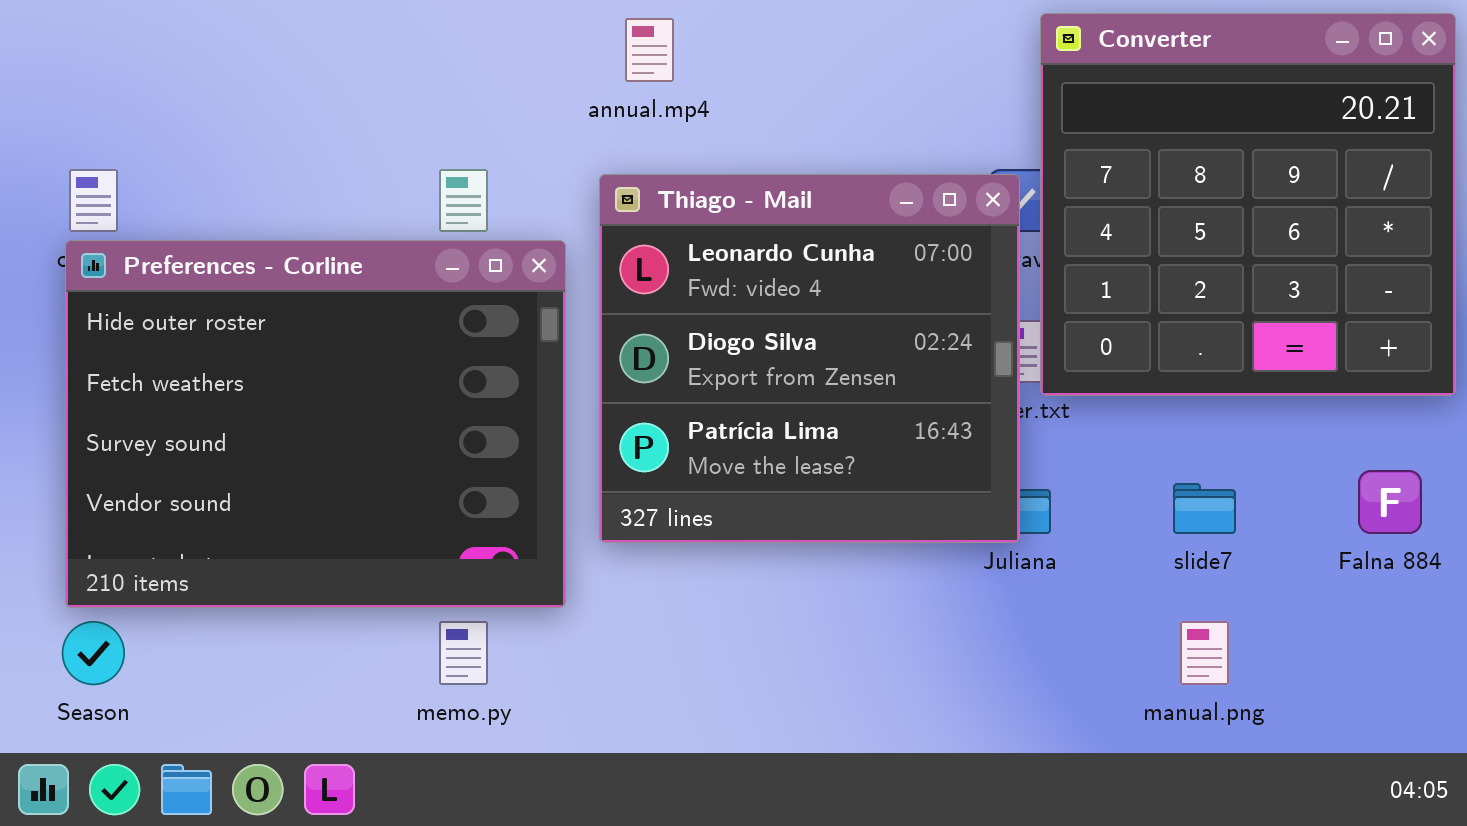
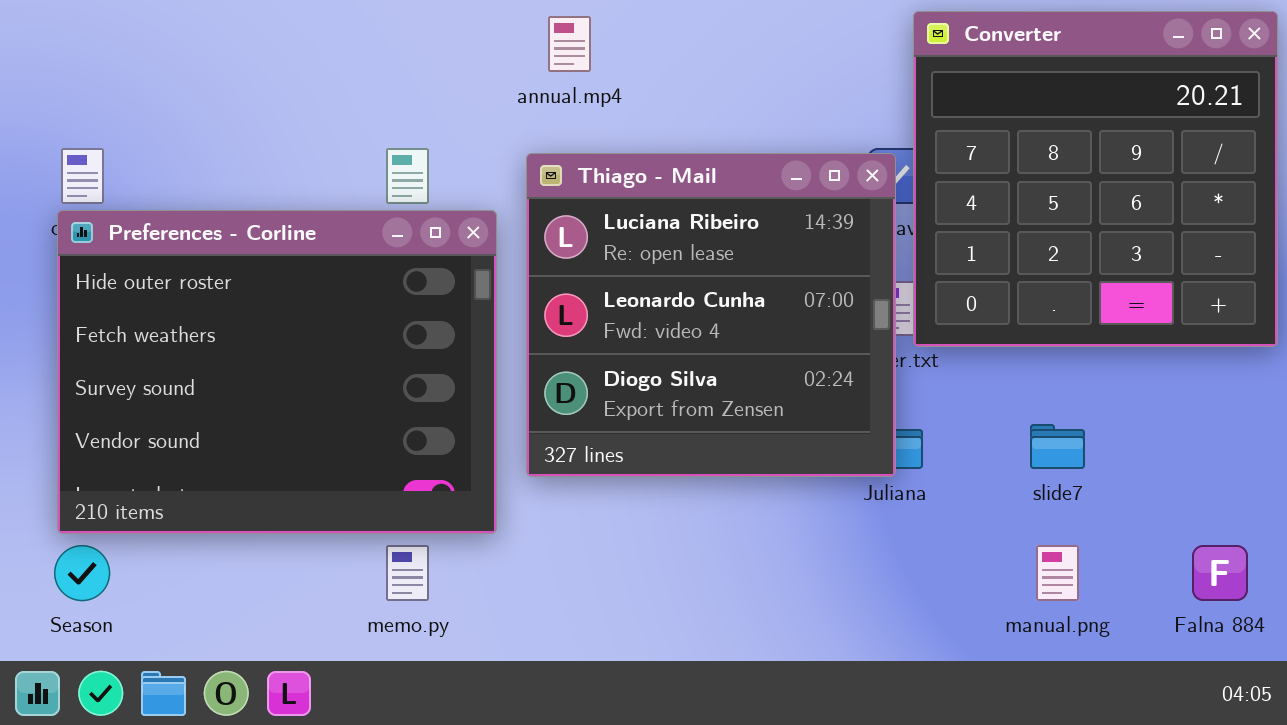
Thiago - Mail: [599,174,1020,543] -> [526,153,896,477], scrolled up 1 row
Falna 884: [1358,470,1422,534] -> [1192,545,1248,601], moved

